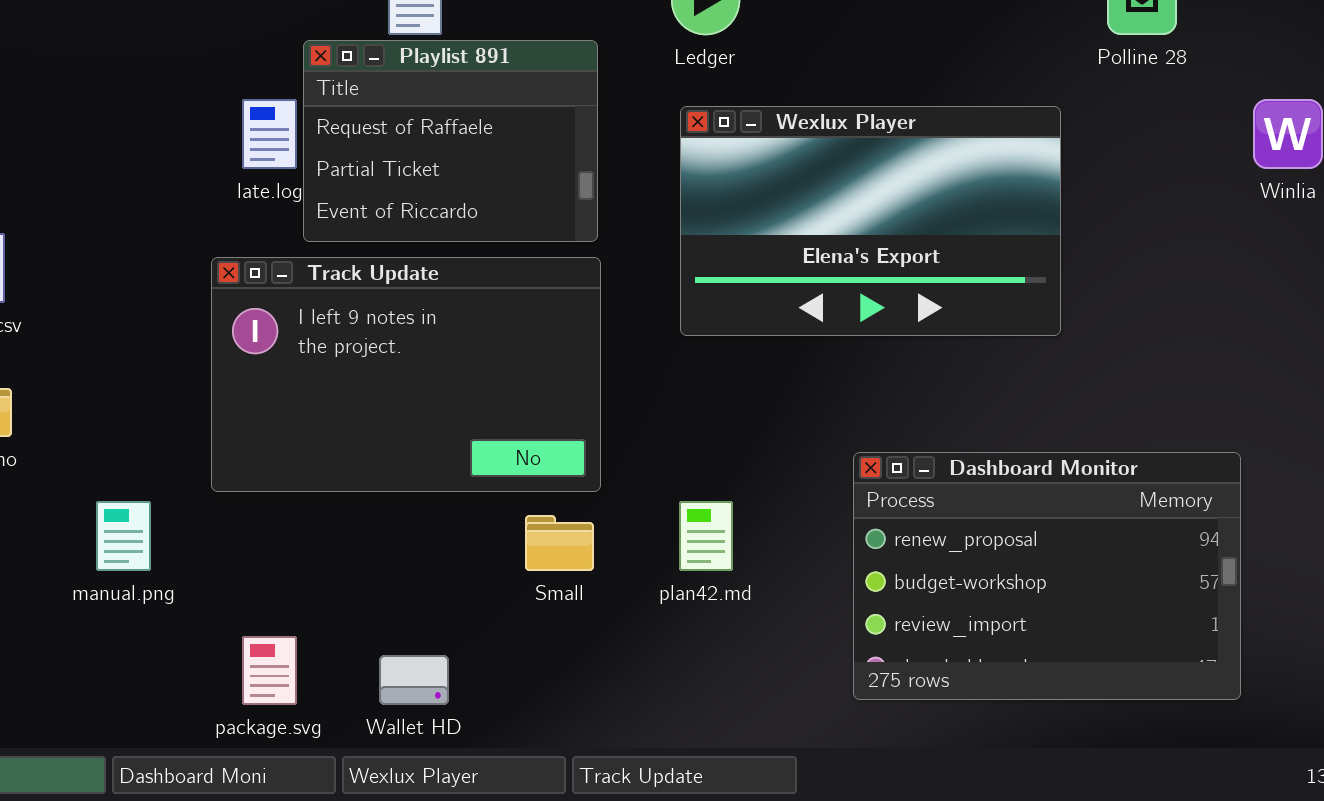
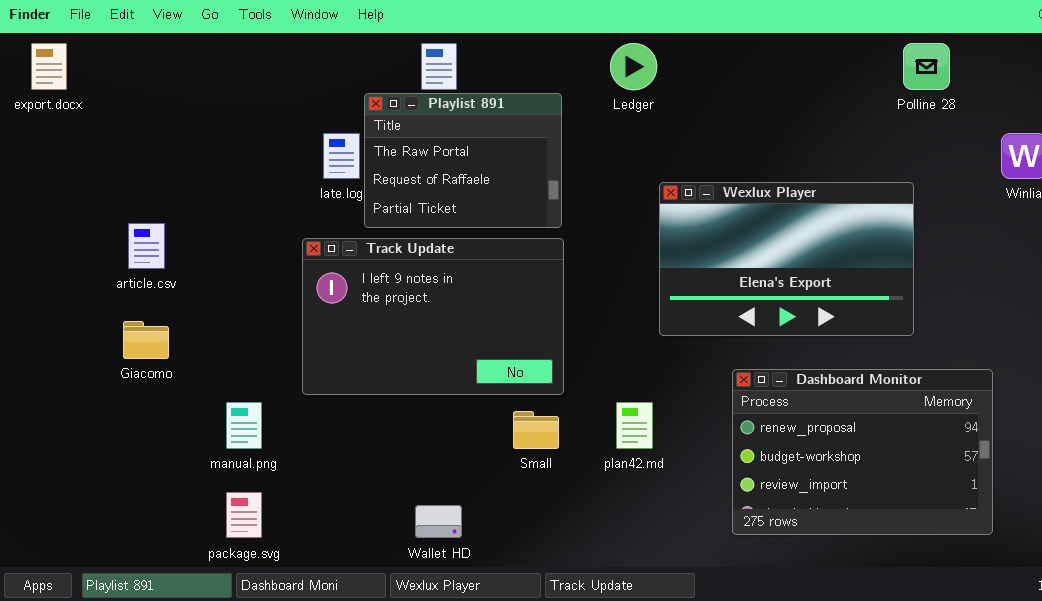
Playlist 891: [303,40,598,242] -> [364,93,562,228], scrolled up 1 row
Wexlux Player: [680,106,1061,336] -> [659,182,914,336], moved
package.svg: [242,636,297,705] -> [226,492,262,538], moved

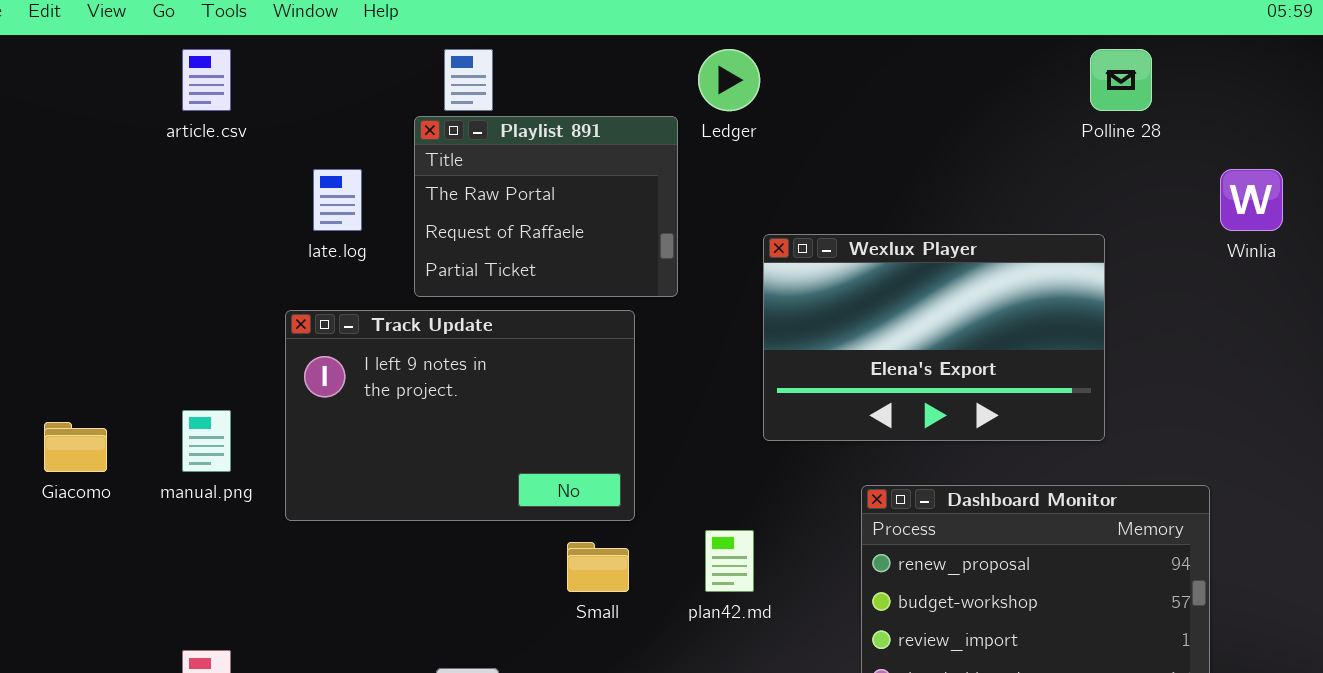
Playlist 891: [364,93,562,228] -> [414,116,678,297], moved
article.csv: [128,223,165,269] -> [182,49,231,111], moved
manual.png: [226,402,262,449] -> [182,410,231,472], moved

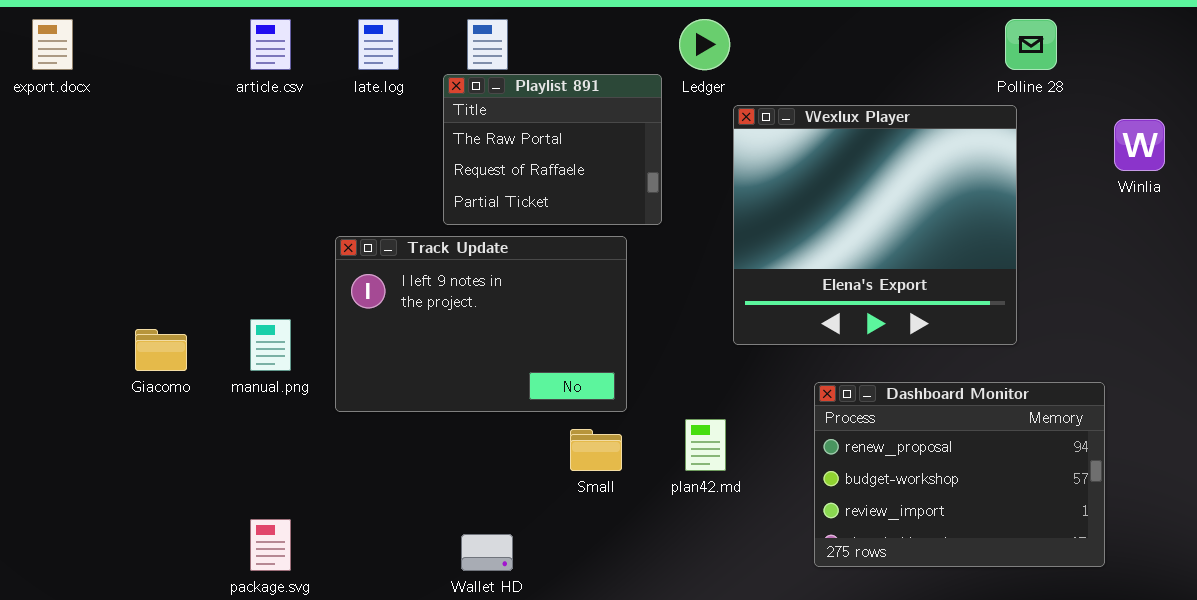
late.log: [313,169,362,231] -> [358,19,399,70], moved
Wexlux Player: [763,234,1105,441] -> [733,105,1017,345], resized

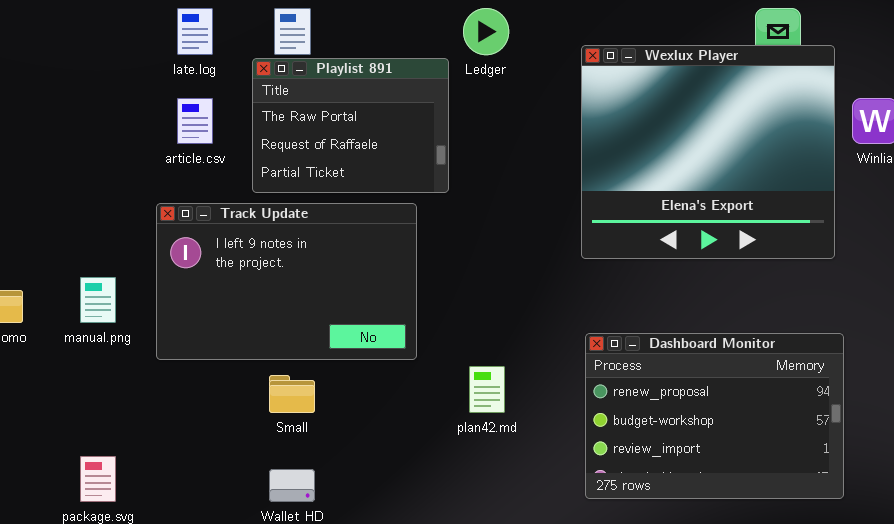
article.csv: [250,19,291,70] -> [177,98,213,144], moved
Wexlux Player: [733,105,1017,345] -> [581,45,835,259], moved
Small: [570,429,622,471] -> [269,375,315,413], moved

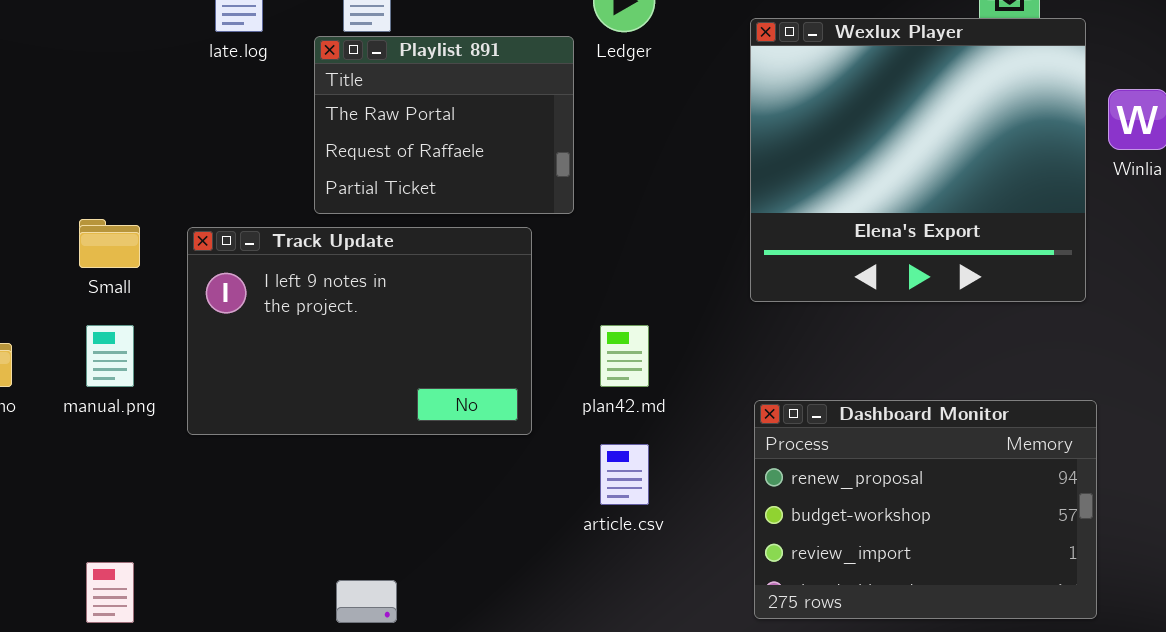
article.csv: [177,98,213,144] -> [600,444,649,505], moved
plan42.md: [469,366,505,413] -> [600,325,649,387], moved
Small: [269,375,315,413] -> [79,219,140,268], moved

